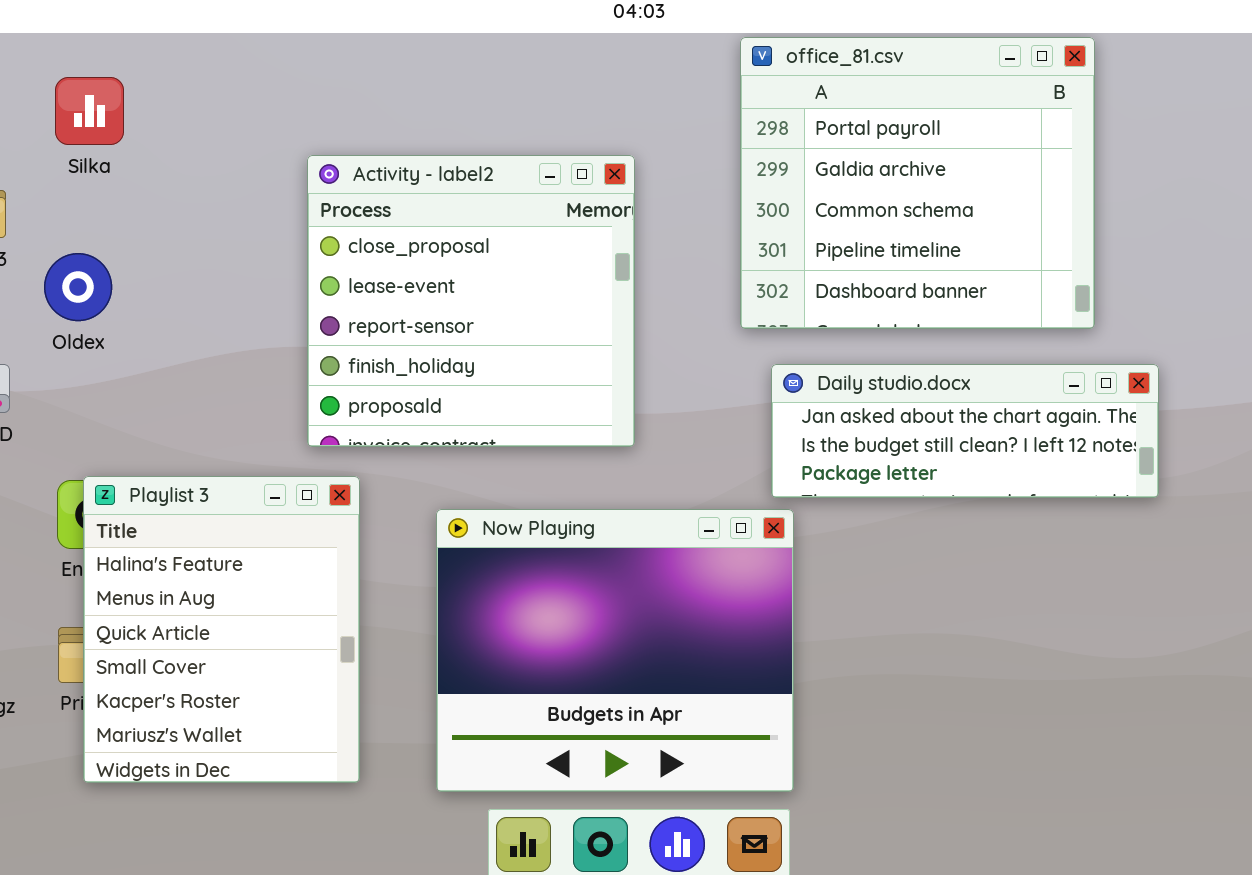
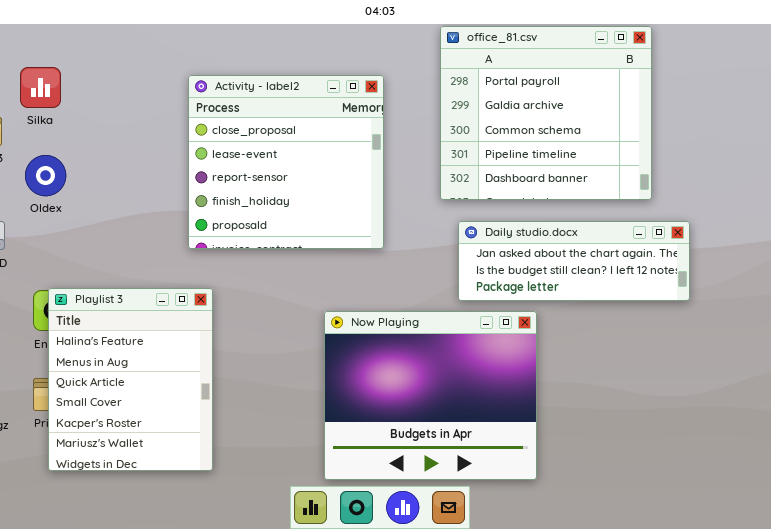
Silka: [55,77,124,145] -> [20,67,61,108], moved
Activity - label2: [307,155,635,447] -> [188,75,384,249], moved
Now Playing: [436,509,794,792] -> [324,311,537,480], moved

